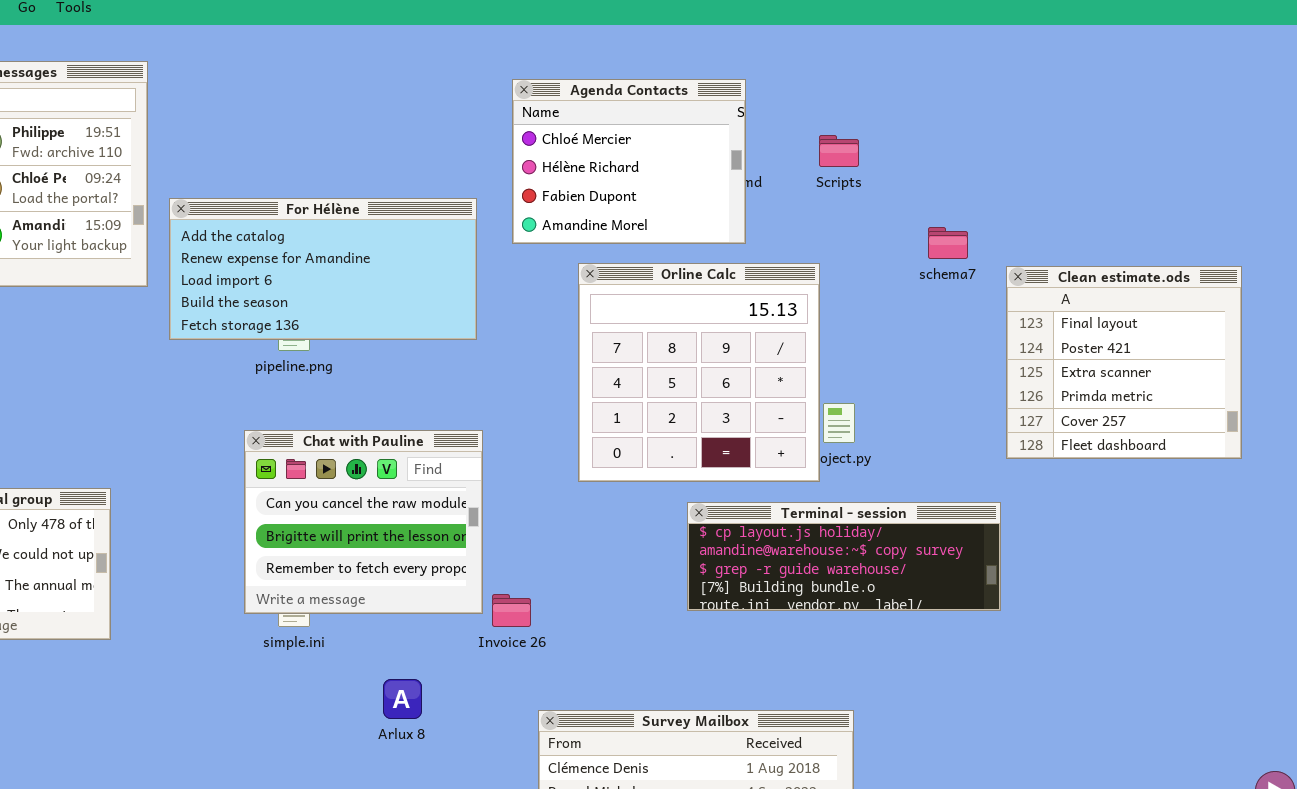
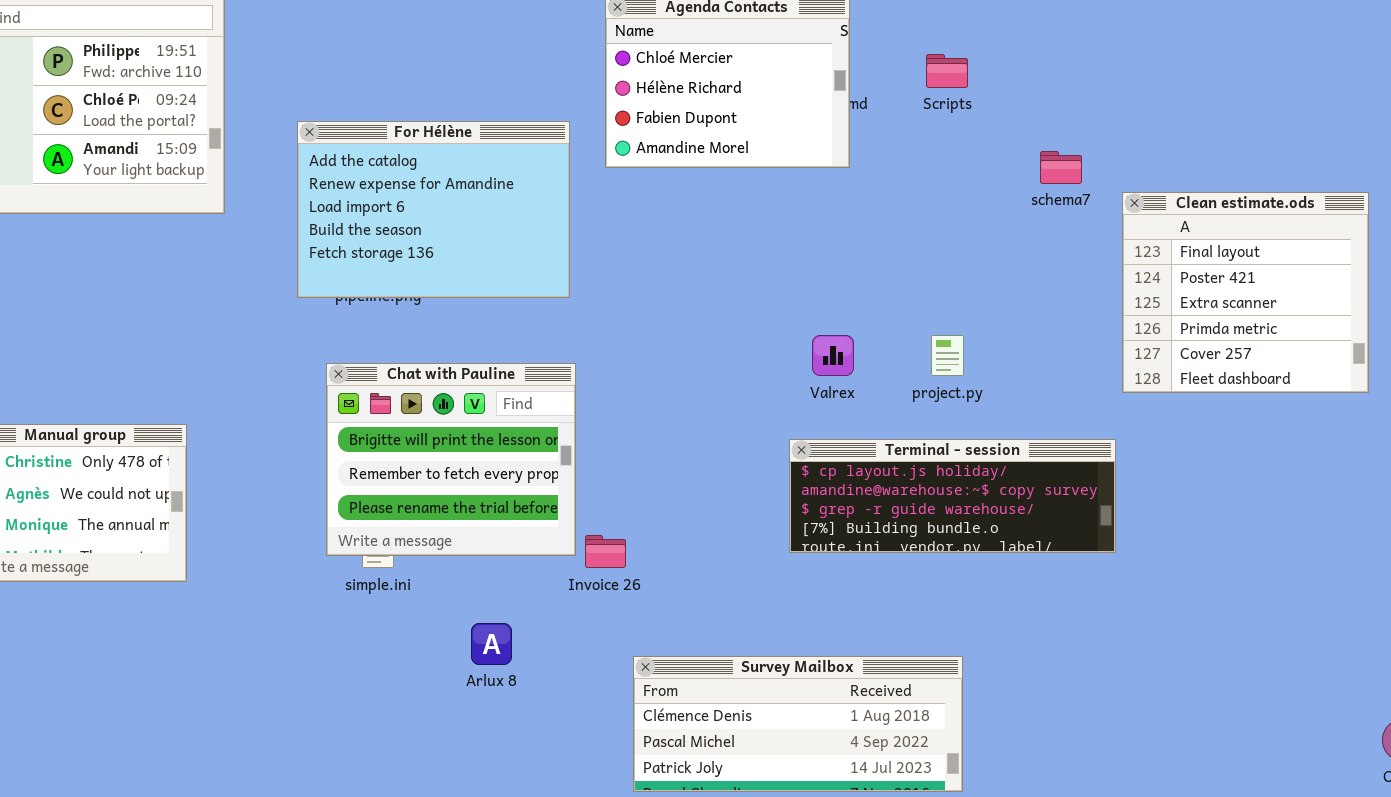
For Hélène: [169,198,477,340] -> [297,121,570,298], resized
Orline Calc: [578,263,820,482] -> none, closed
Chat with Pauline: [244,430,483,614] -> [326,363,576,556], scrolled down 1 row

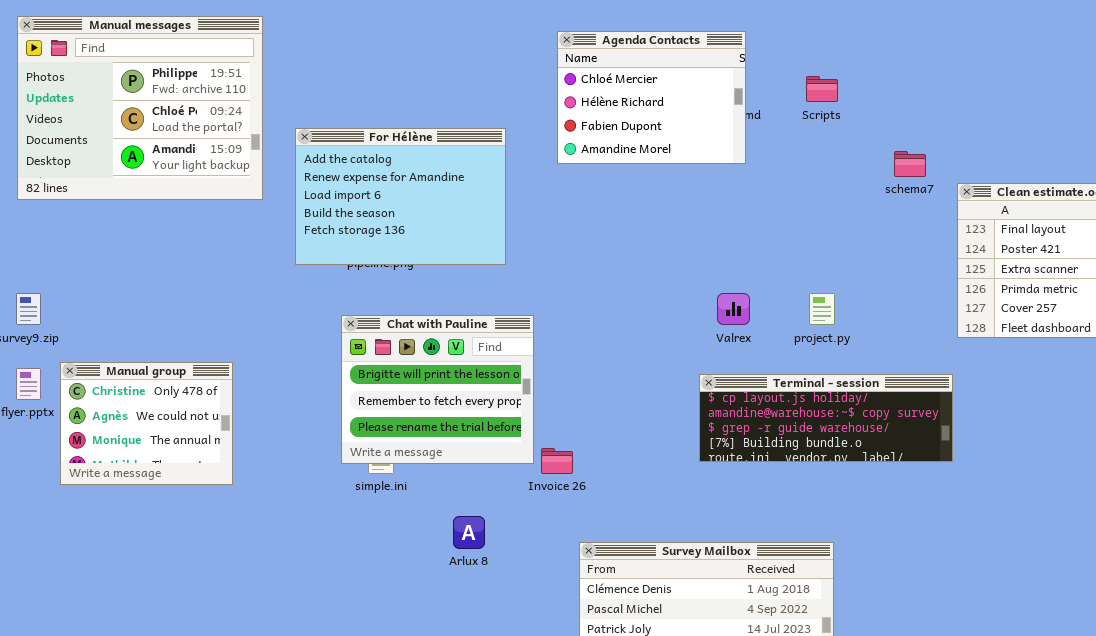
For Hélène: [297,121,570,298] -> [295,128,506,265], moved

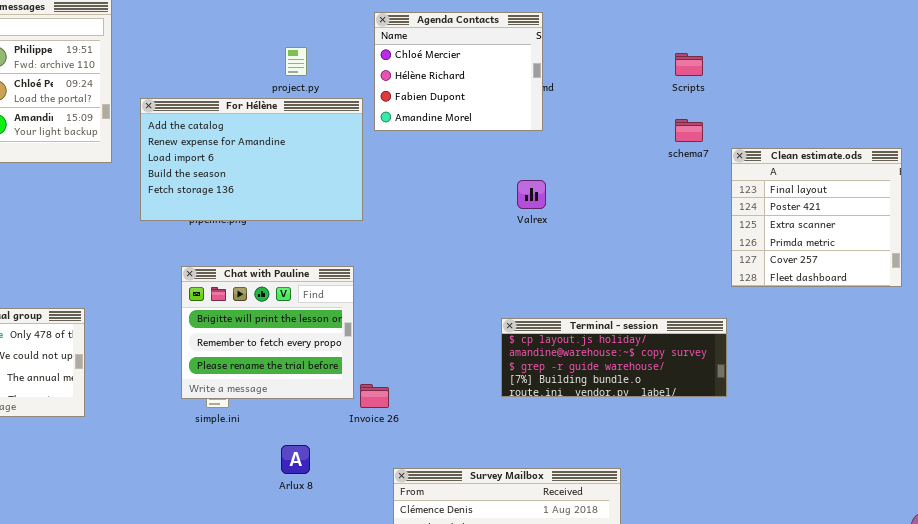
Scripts: [806,76,838,102] -> [675,53,703,76], moved
For Hélène: [295,128,506,265] -> [140,98,363,221], resized
Valrex: [717,293,750,325] -> [517,180,546,209], moved
project.py: [809,293,835,325] -> [285,47,307,76], moved

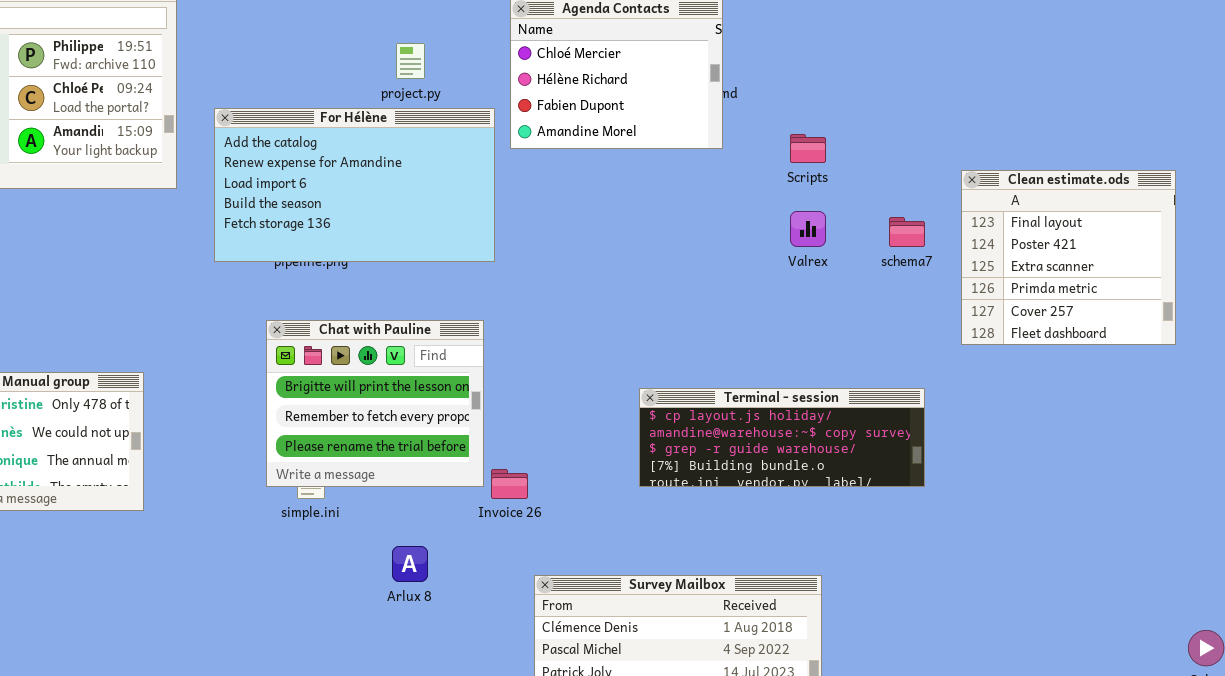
Scripts: [675,53,703,76] -> [790,134,826,163], moved
schema7: [675,119,703,142] -> [889,217,925,247], moved
Valrex: [517,180,546,209] -> [790,211,826,247], moved
Terminal - session: [501,318,727,397] -> [639,388,925,487], moved

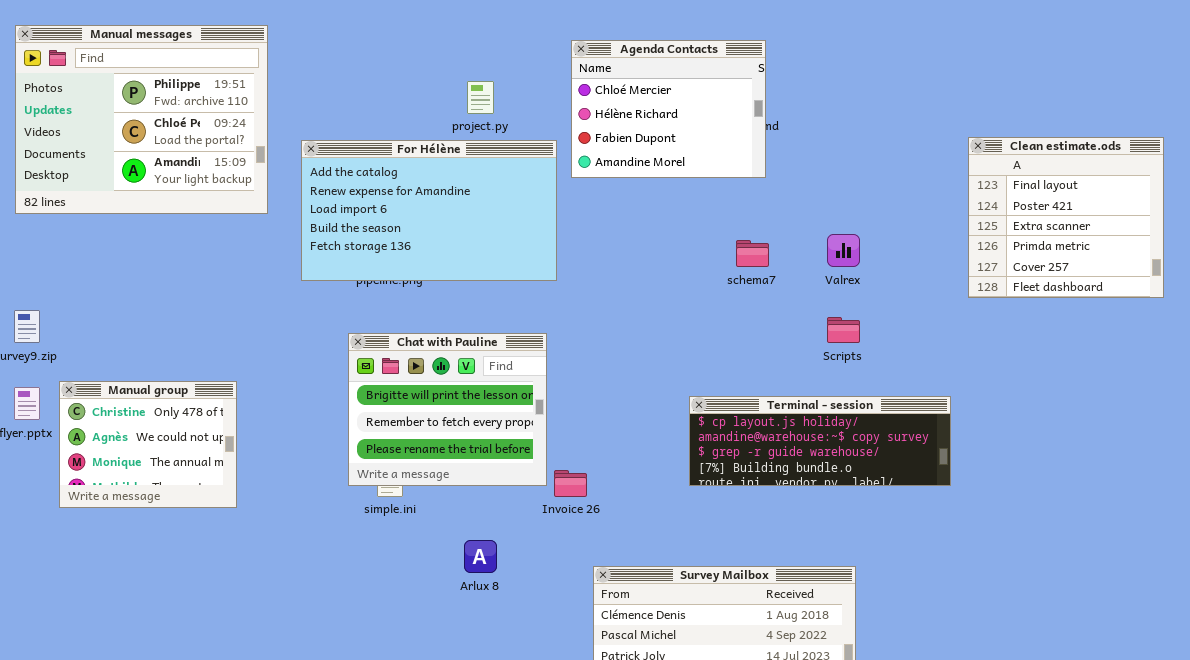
Scripts: [790,134,826,163] -> [827,317,860,343], moved
Clean estimate.ods: [961,170,1176,345] -> [968,137,1164,298], moved
schema7: [889,217,925,247] -> [736,240,769,267], moved

